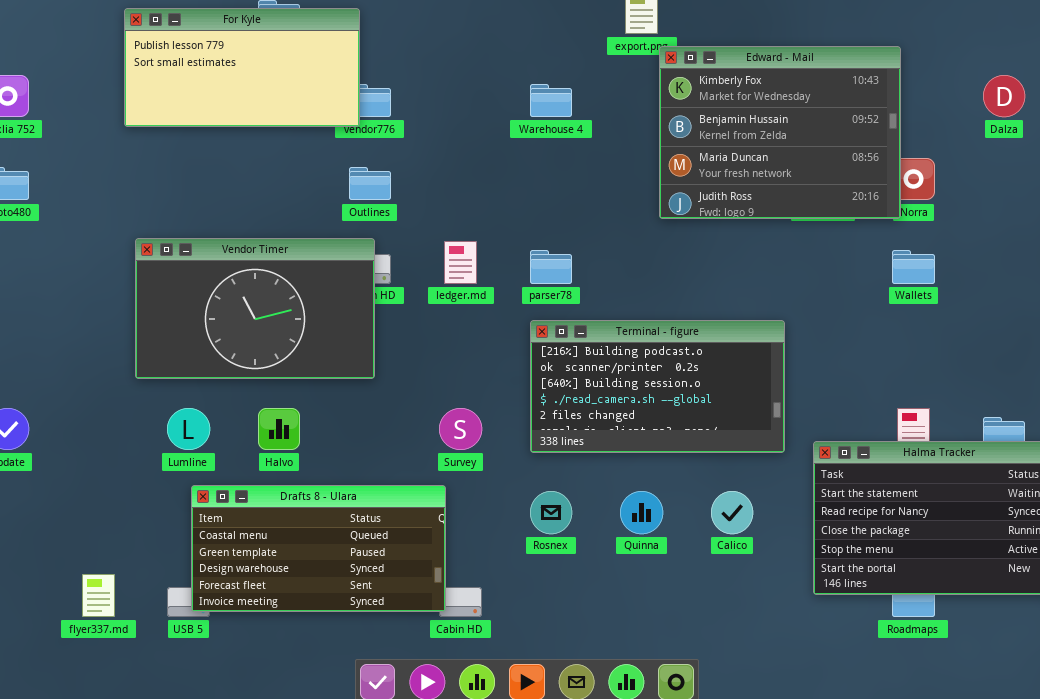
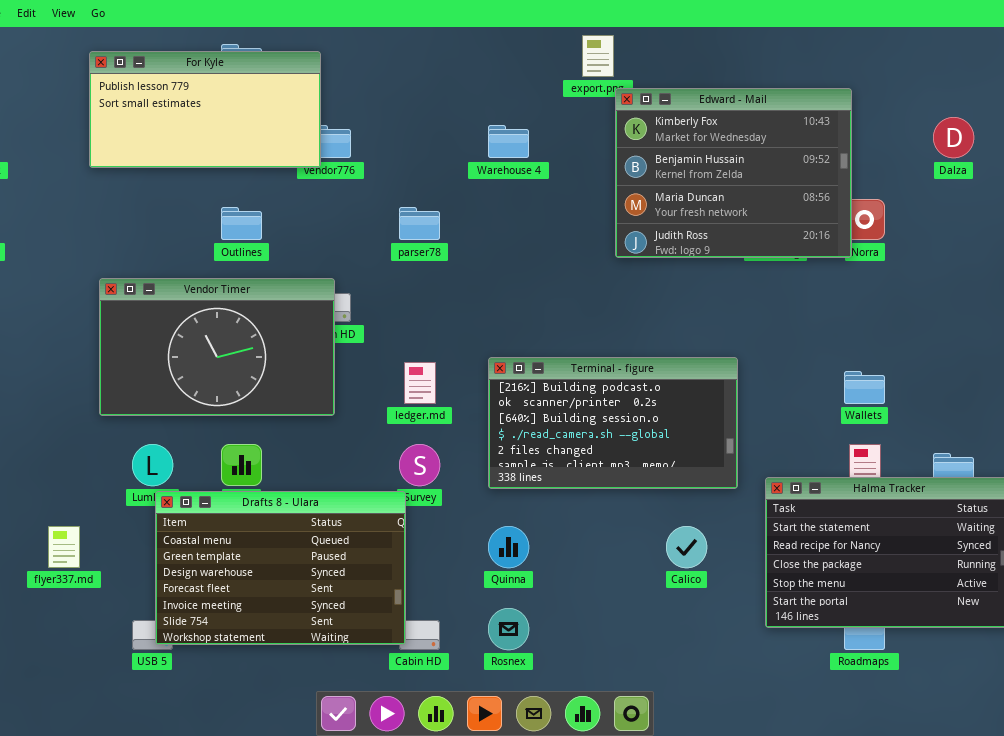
Outlines: [349,167,391,200] -> [221,207,262,240], moved
ledger.md: [444,241,477,284] -> [404,362,436,404], moved
parser78: [530,250,572,284] -> [399,207,440,240], moved
Wallets: [892,250,935,284] -> [844,371,885,404], moved
Drafts 8 - Ulara: [191,485,446,612] -> [155,491,406,645], resized
Rosnex: [530,491,572,534] -> [488,608,529,650], moved
Quinna: [620,491,663,534] -> [488,526,529,568], moved
flyer337.md: [82,574,115,617] -> [48,526,80,568], moved

